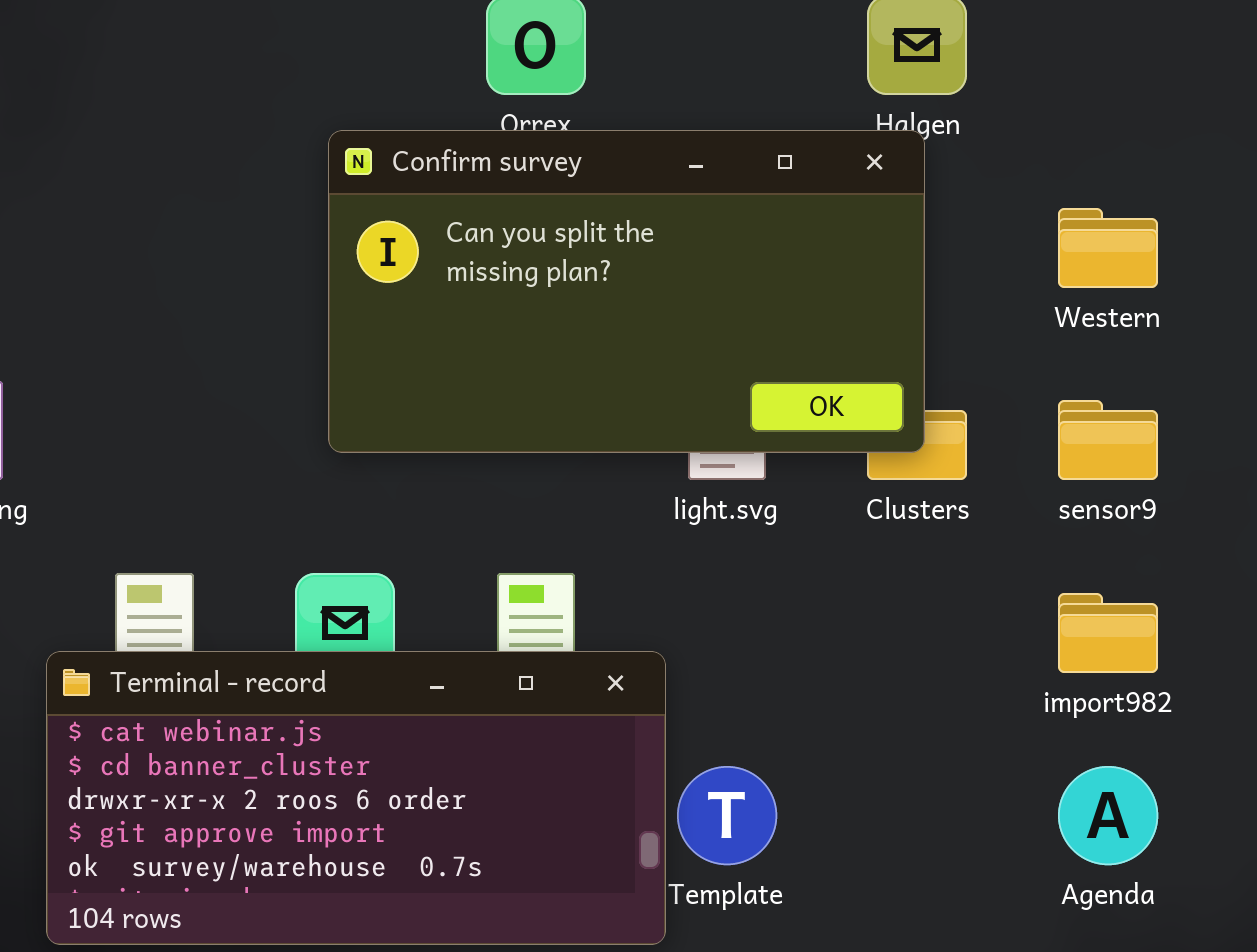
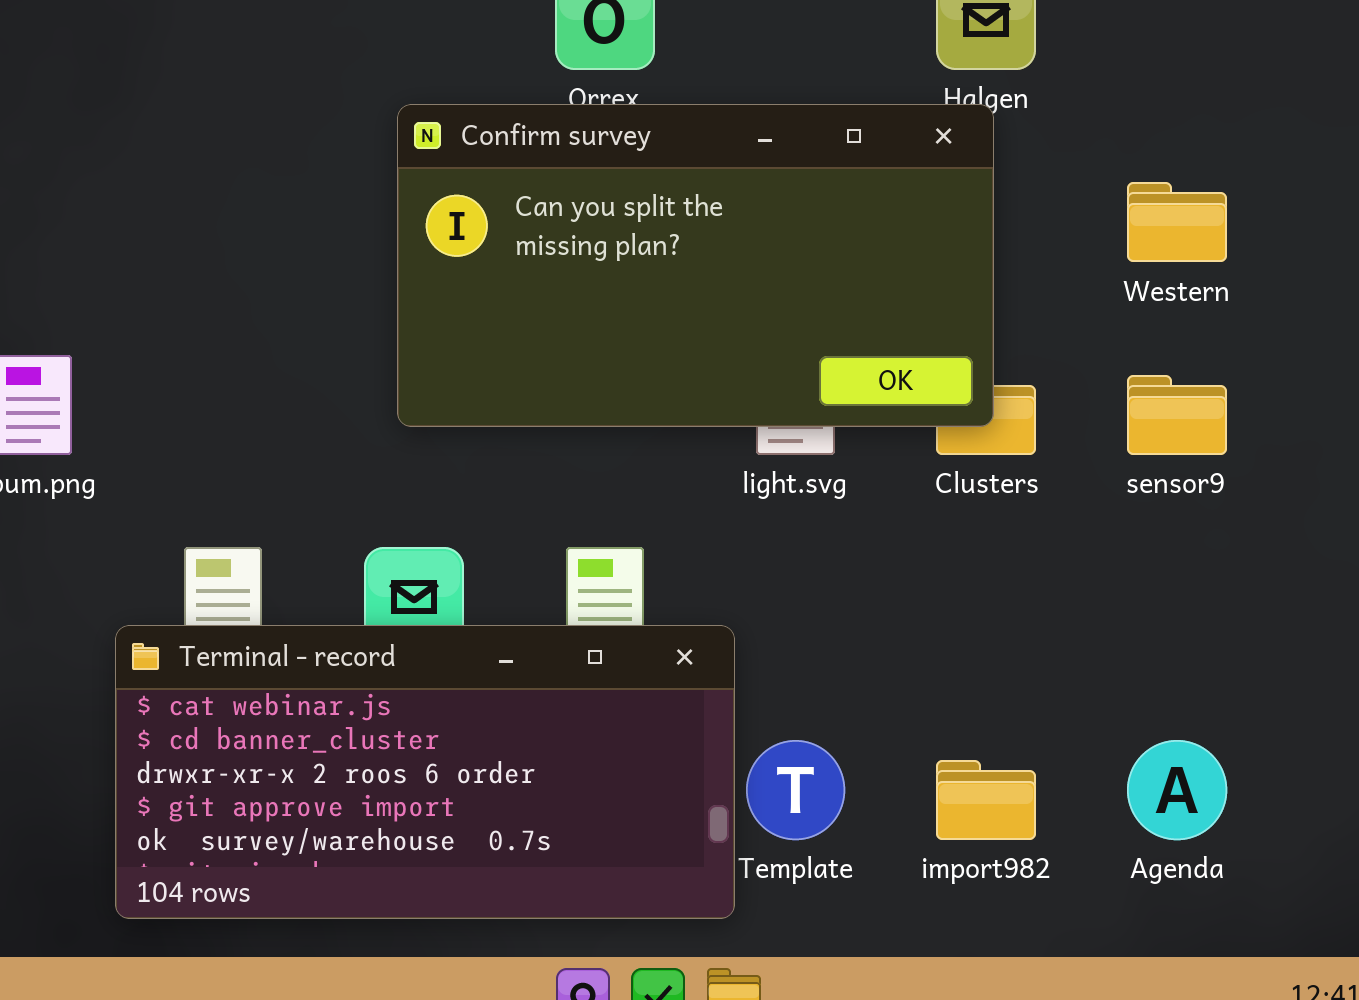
import982: [1058,593,1158,673] -> [936,760,1036,840], moved

